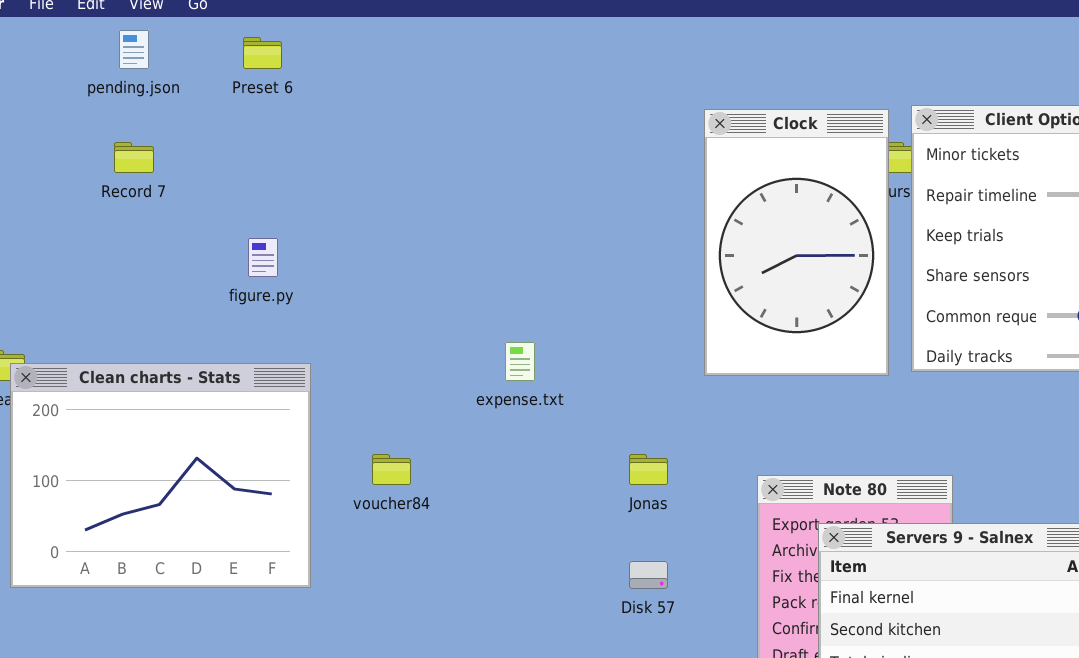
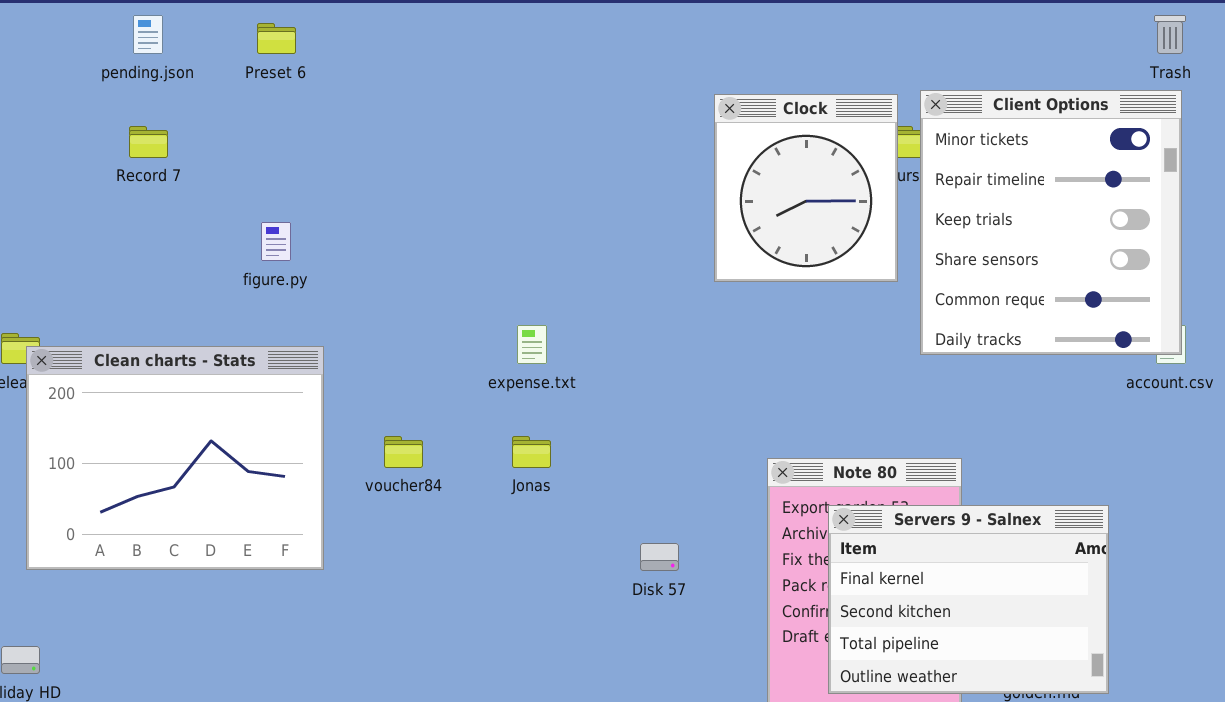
Clock: [704,109,889,376] -> [714,94,898,282], resized
Jonas: [629,454,668,485] -> [512,436,551,468], moved

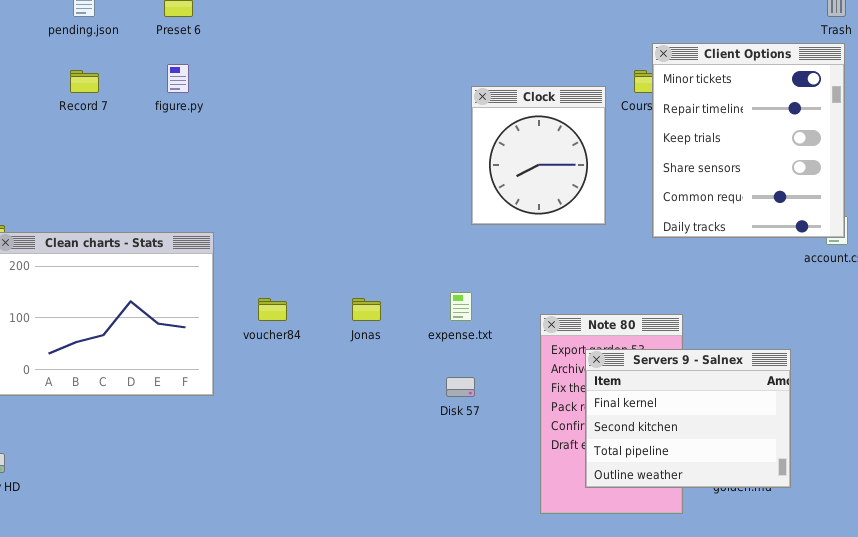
Clock: [714,94,898,282] -> [471,86,606,225], moved
figure.py: [261,222,291,261] -> [167,64,189,93], moved
expense.txt: [517,325,547,364] -> [450,292,472,321], moved

